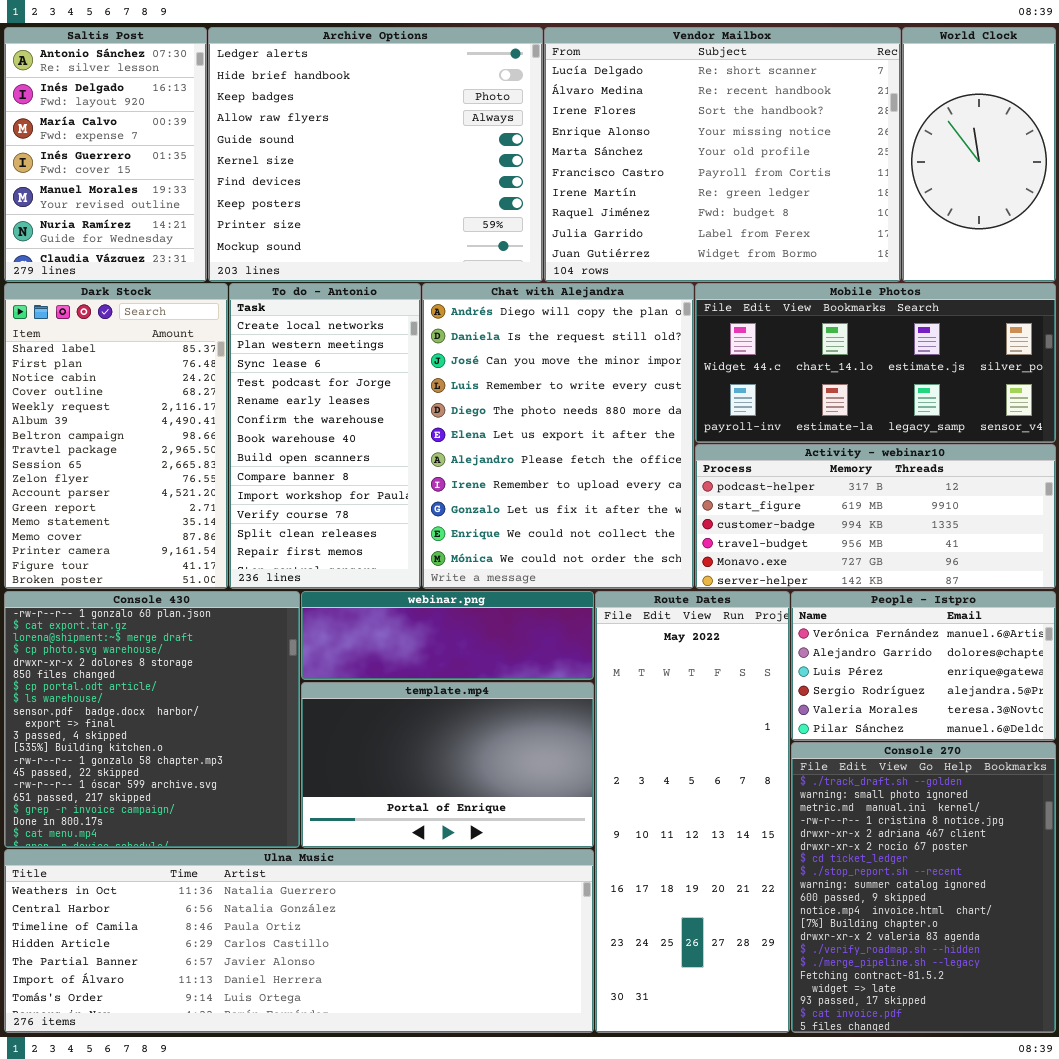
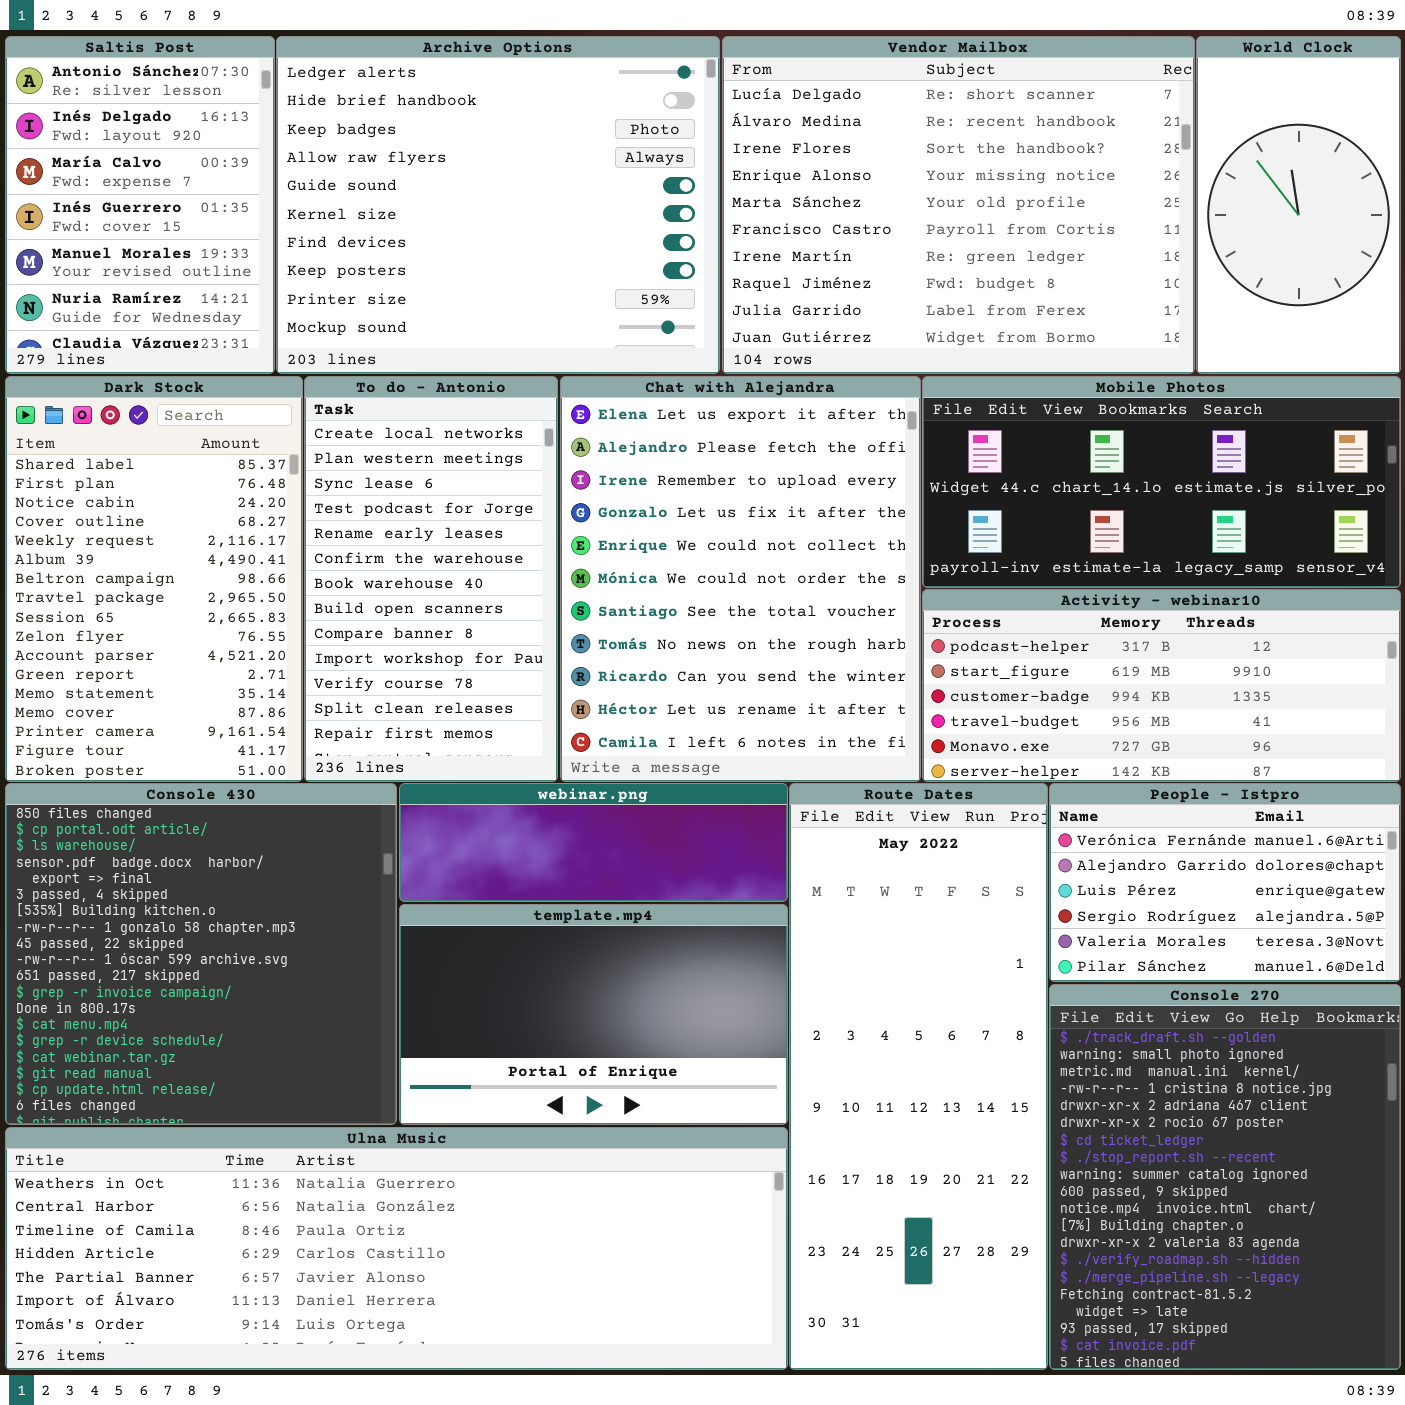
Chat with Alejandra: [422,283,694,589] -> [560,376,921,782], scrolled down 5 rows
Console 430: [4,591,300,848] -> [5,783,397,1125], scrolled down 5 rows

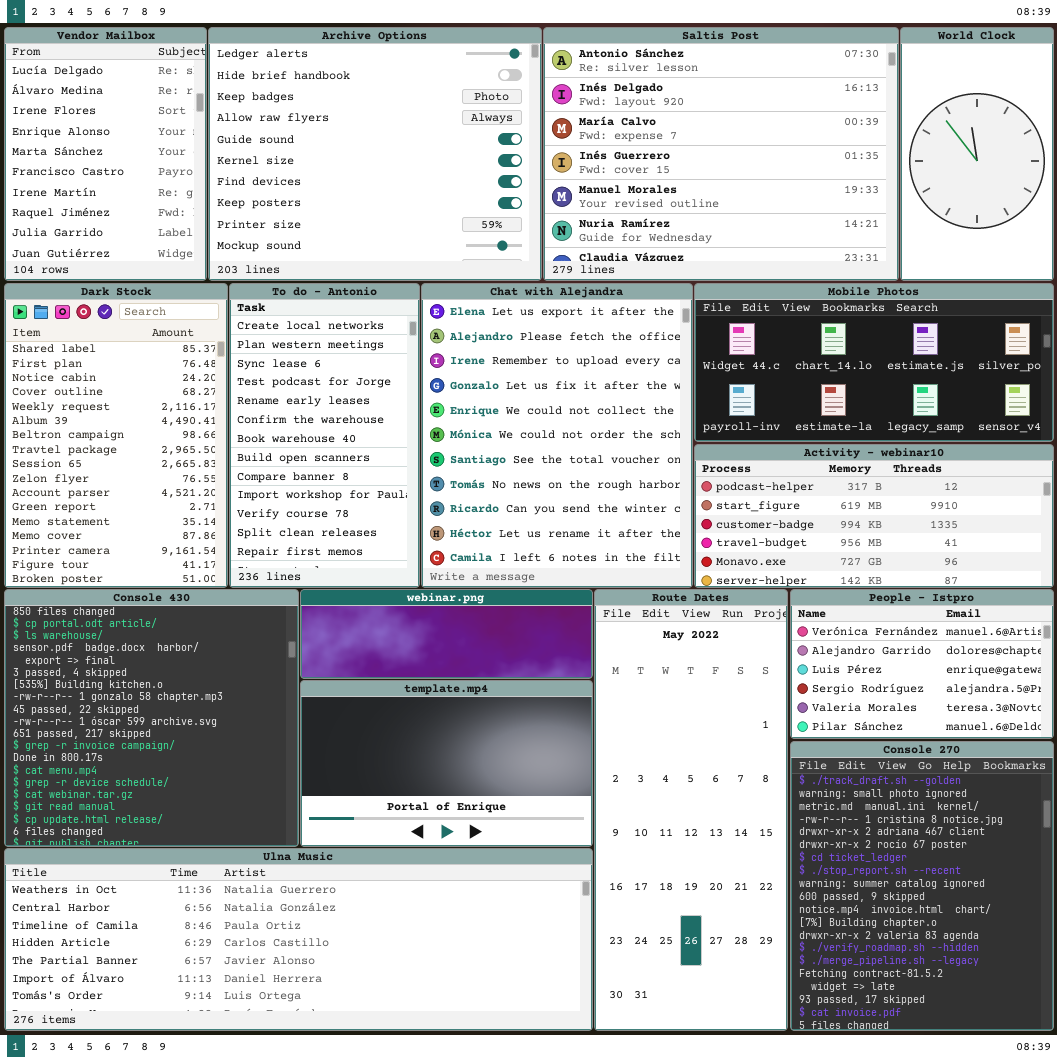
Saltis Post: [5,36,275,374] -> [543,27,899,281], moved, resized
Vendor Mailbox: [722,36,1195,374] -> [4,27,207,281], moved, resized

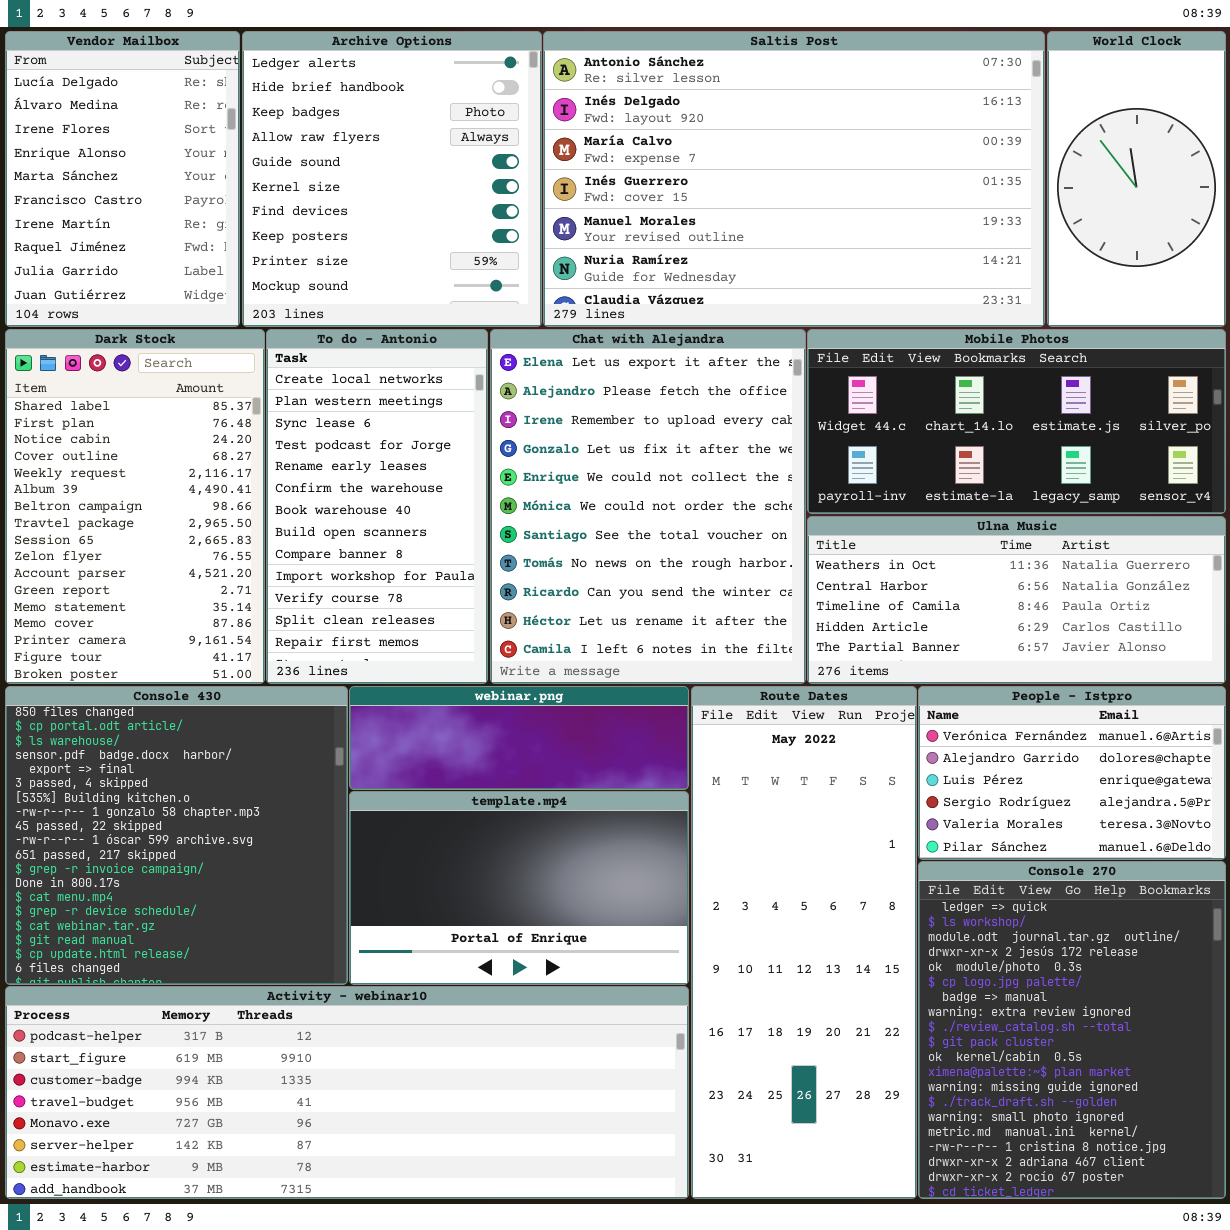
Archive Options: [208,27,542,281] -> [242,31,542,327], resized
Saltis Post: [543,27,899,281] -> [543,31,1045,327], resized
Activity - webinar10: [694,444,1054,588] -> [5,986,689,1199], moved, resized
Console 270: [790,741,1054,1031] -> [918,861,1226,1199], scrolled up 13 rows
Ulna Music: [4,848,593,1031] -> [807,516,1226,684], moved, resized

